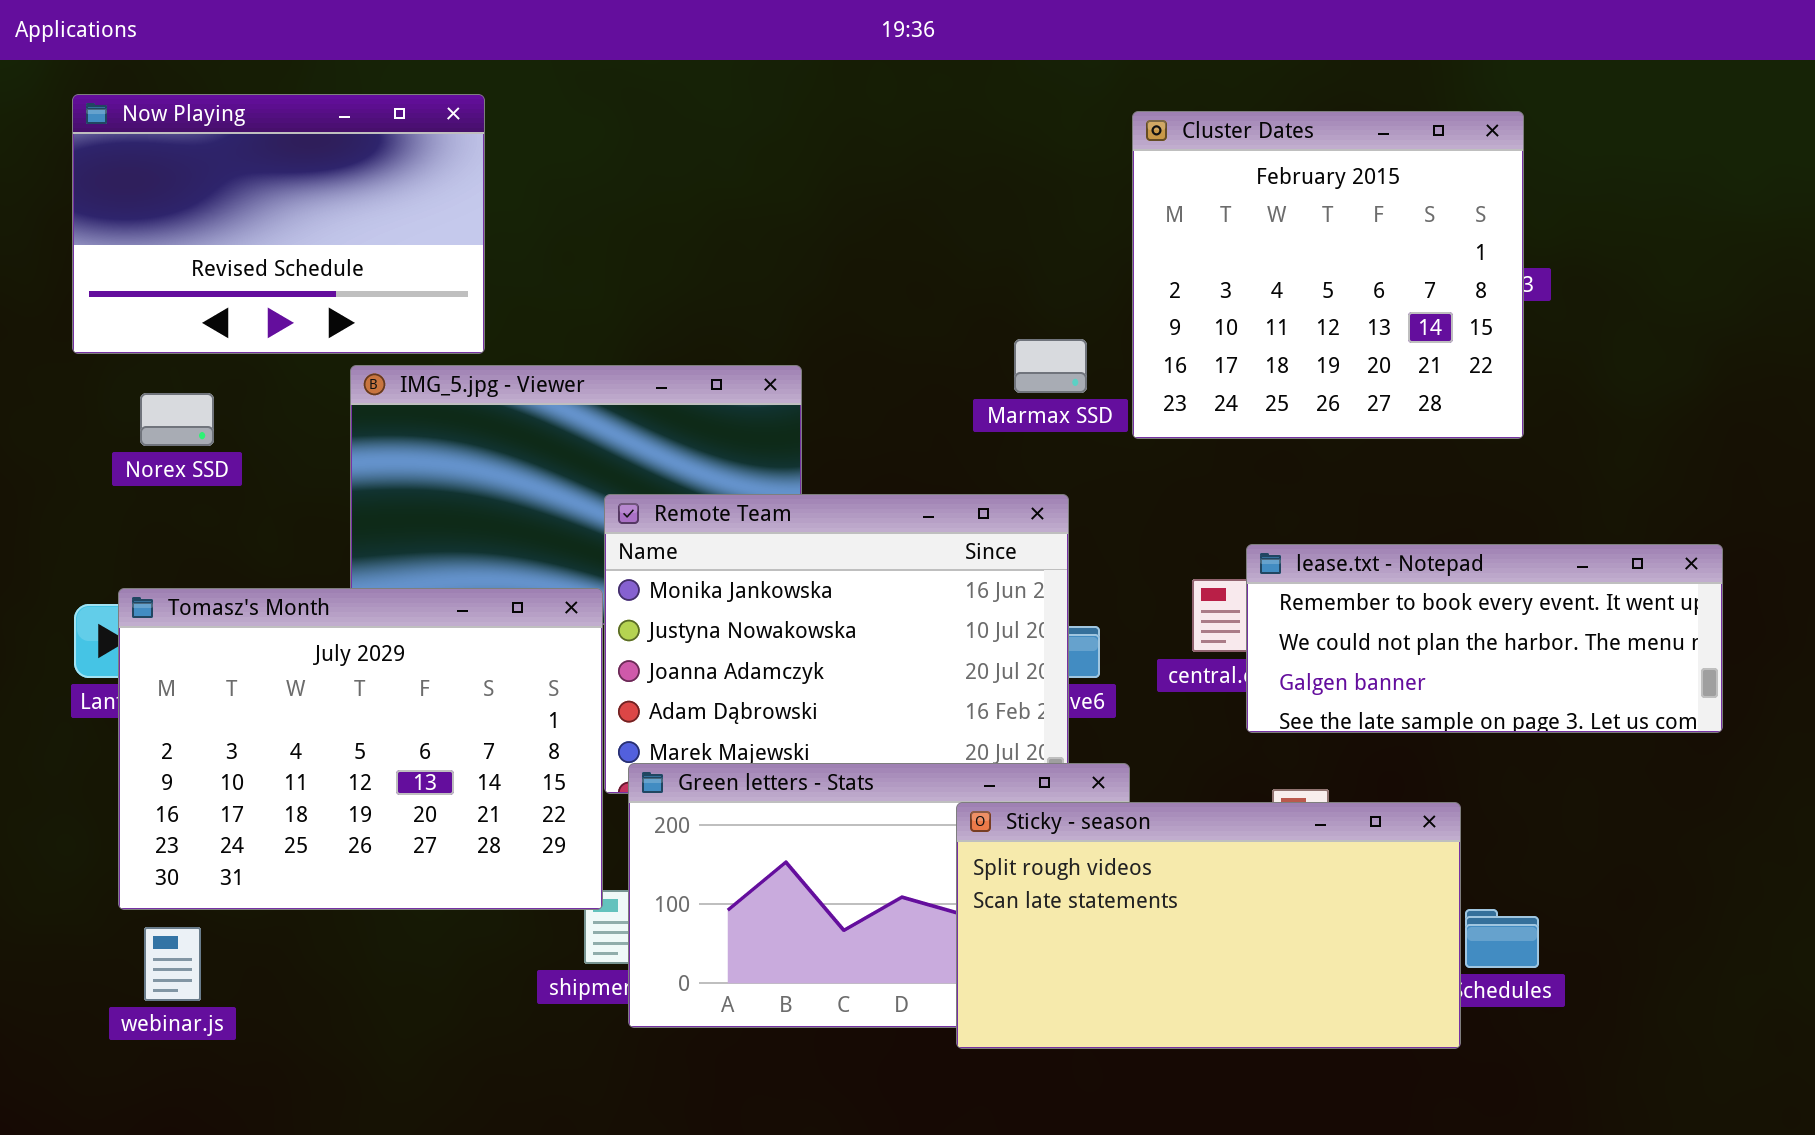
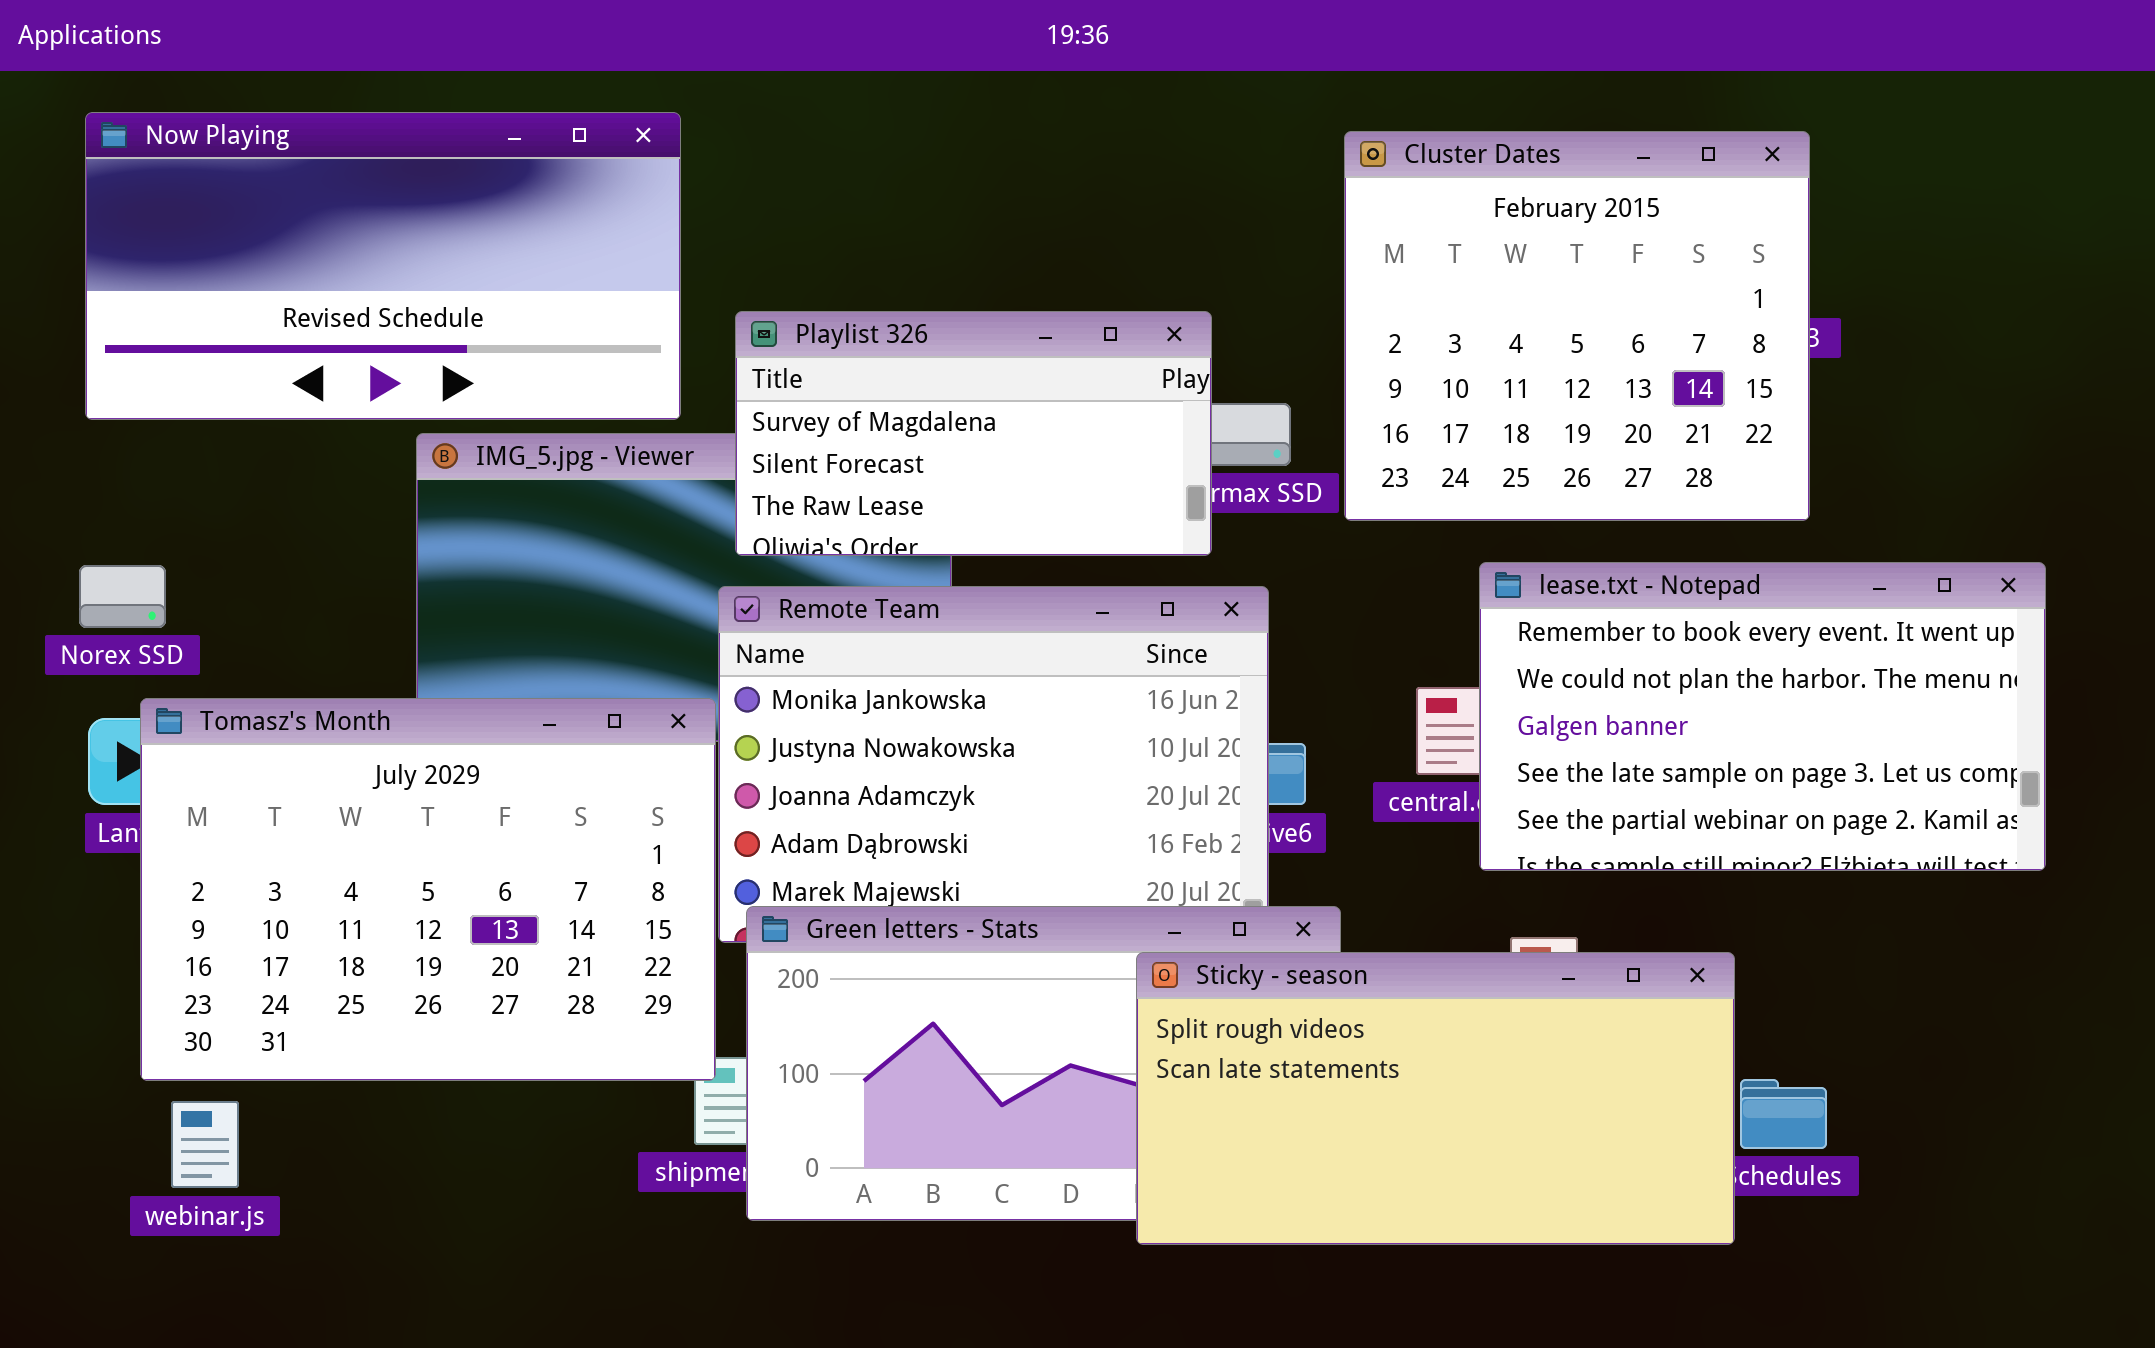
Now Playing: [72,94,485,354] -> [85,112,681,420], resized
Playlist 326: none -> [735,311,1212,556], opened
Norex SSD: [140,393,214,446] -> [79,565,166,628], moved
lease.txt - Notepad: [1246,544,1723,733] -> [1479,562,2046,871], resized

